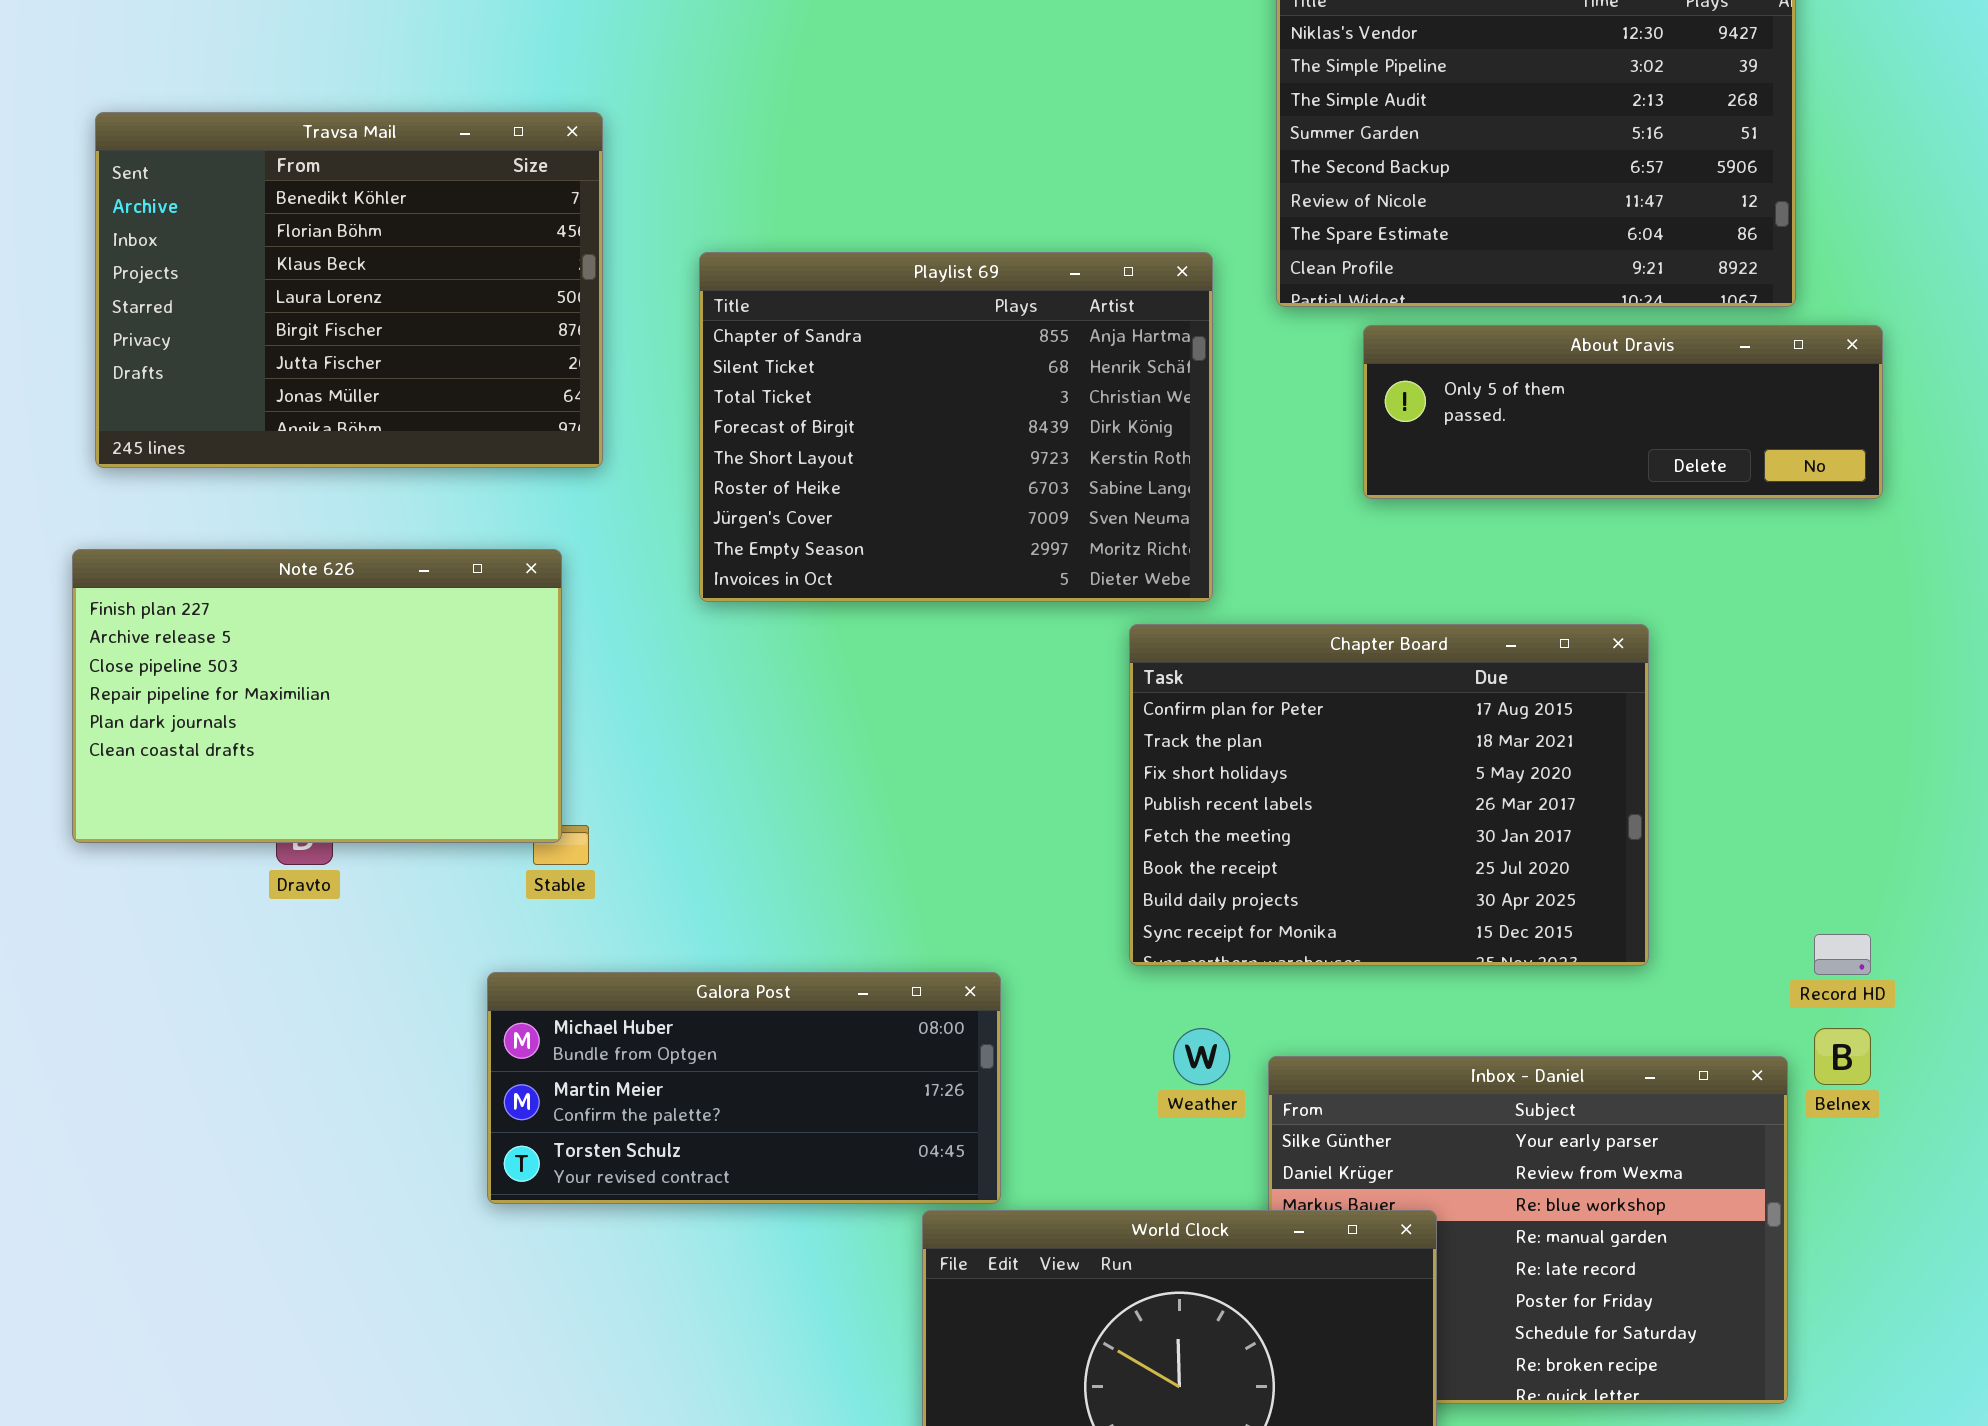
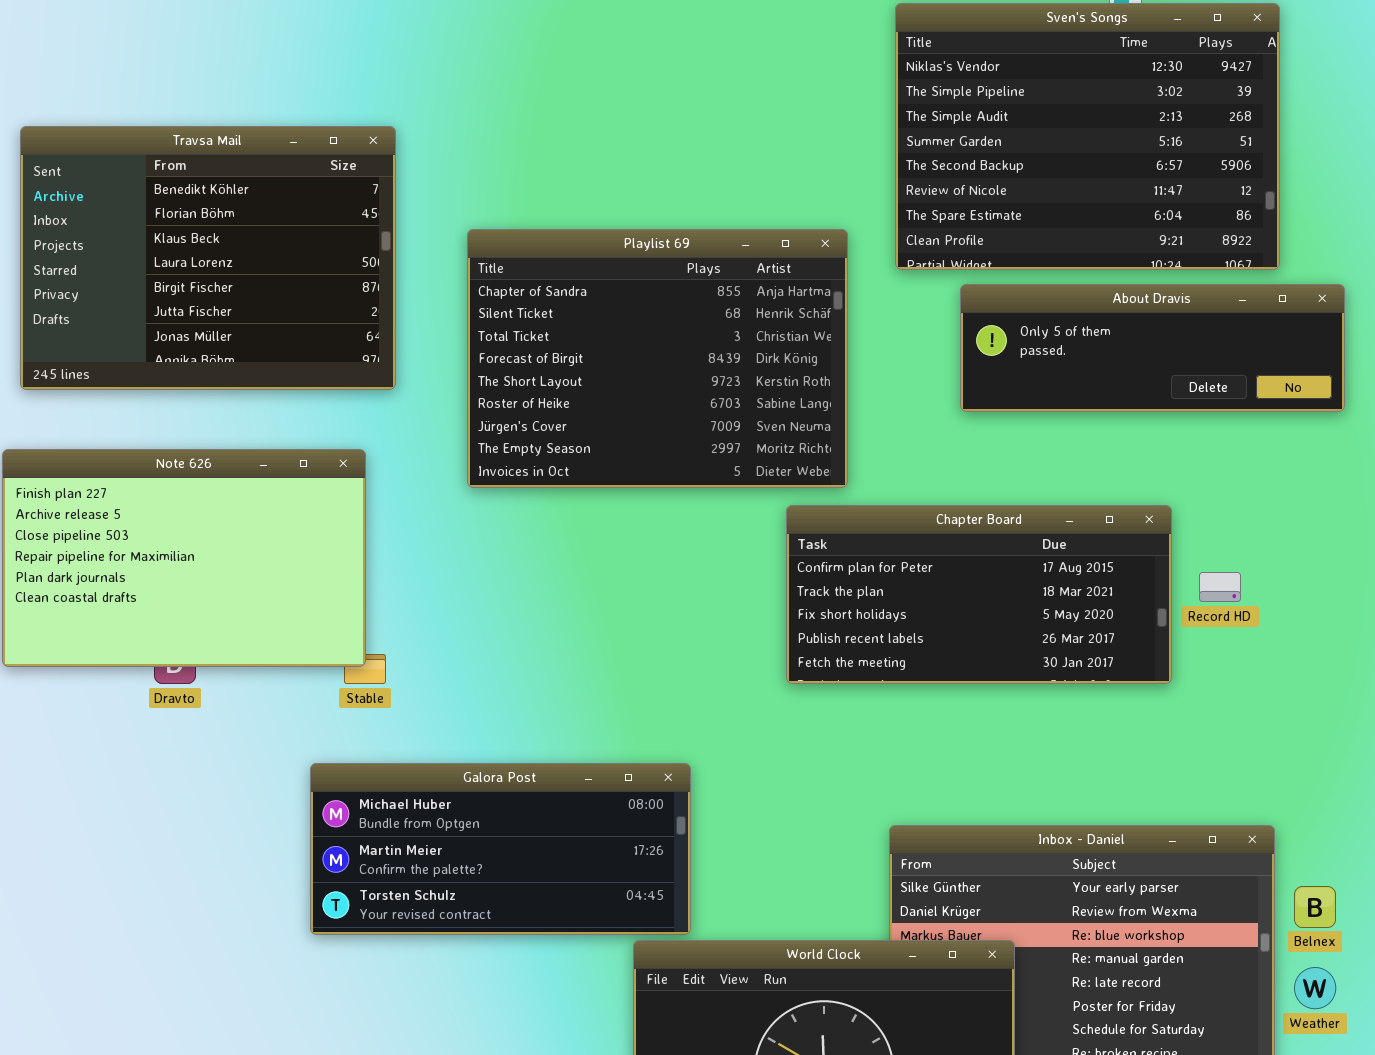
Chapter Board: [1129,624,1649,966] -> [786,505,1172,684], resized
Record HD: [1814,934,1871,975] -> [1199,572,1241,602], moved
Weather: [1173,1028,1230,1085] -> [1294,967,1336,1009], moved
Belnex: [1814,1028,1871,1085] -> [1294,886,1336,928], moved

